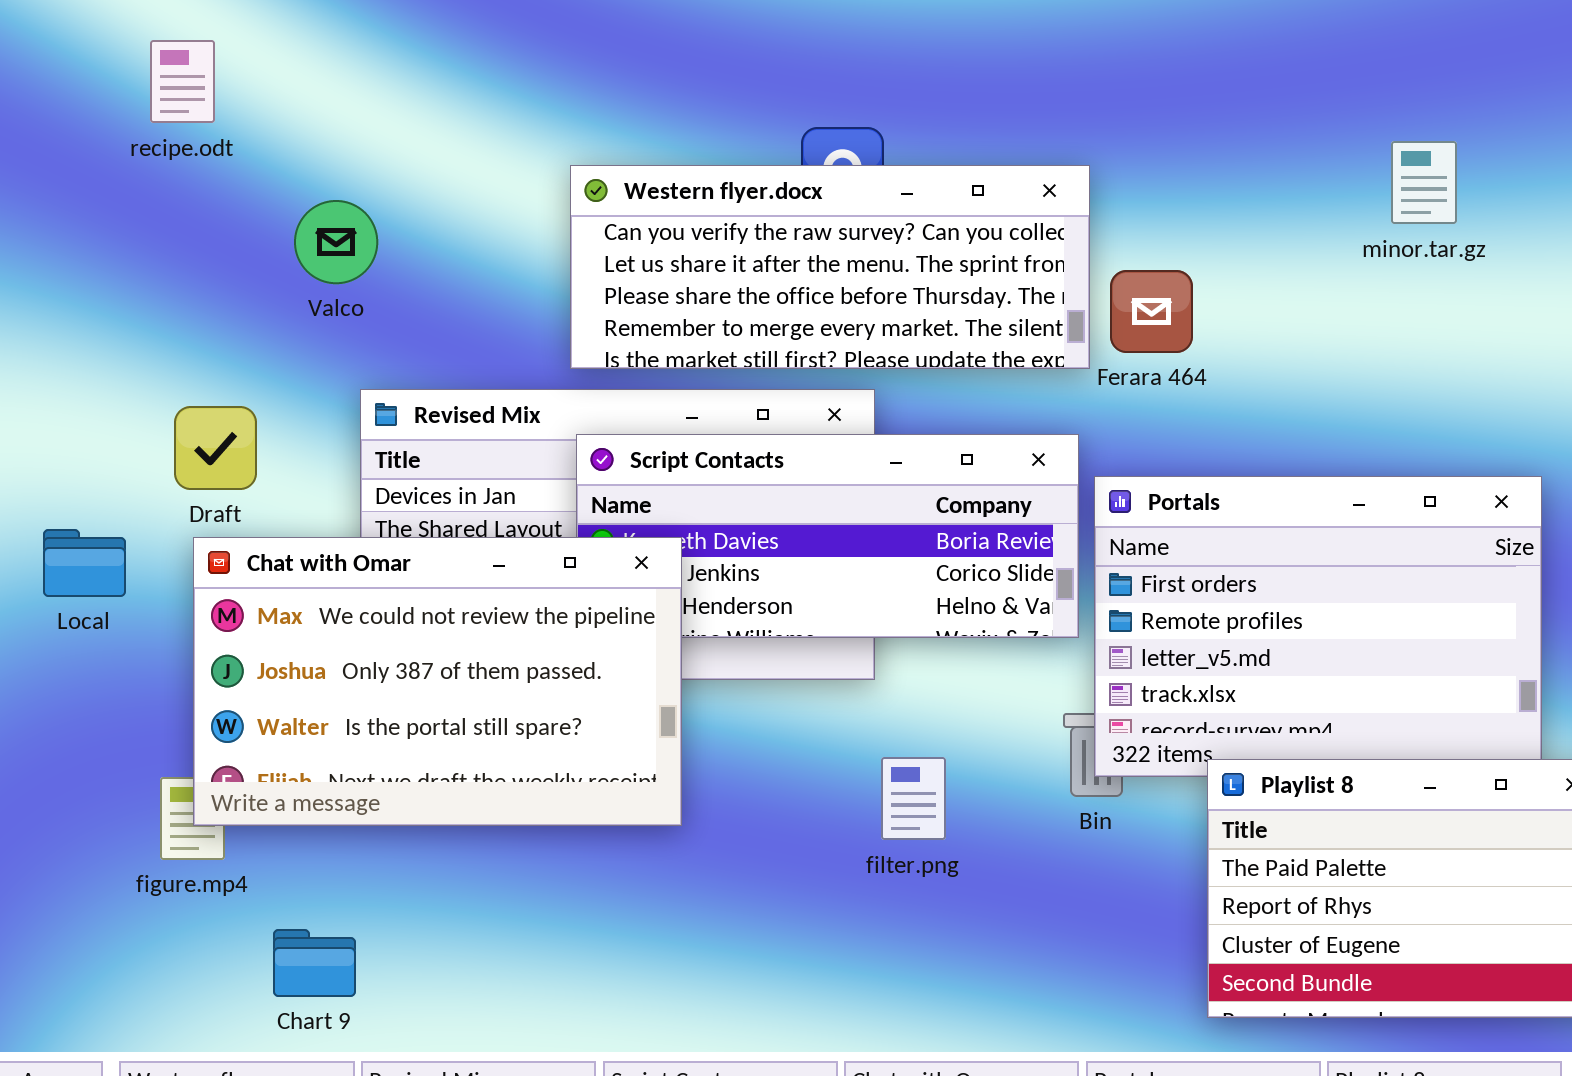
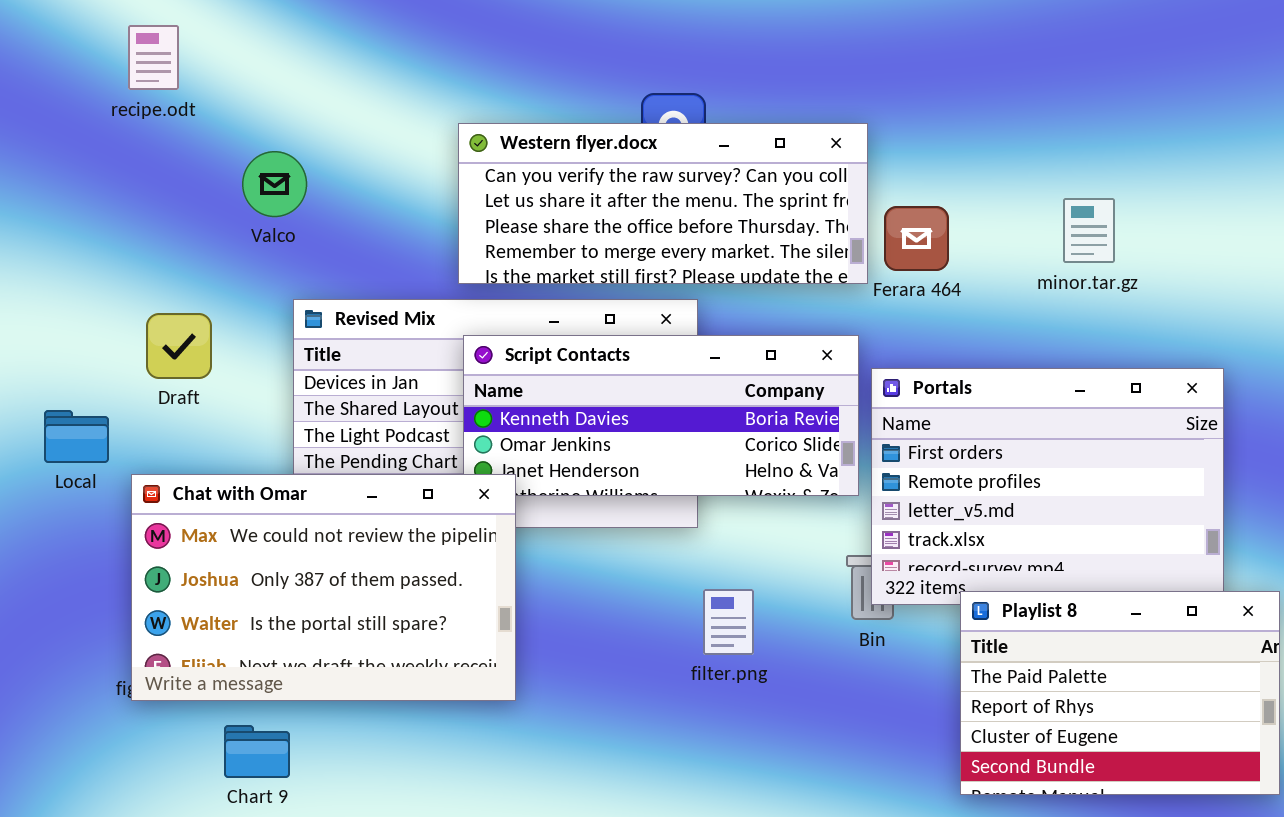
minor.tar.gz: [1391,141,1457,224] -> [1063,198,1115,263], moved
Chat with Omar: [193,537,682,826] -> [131,474,516,701], moved

